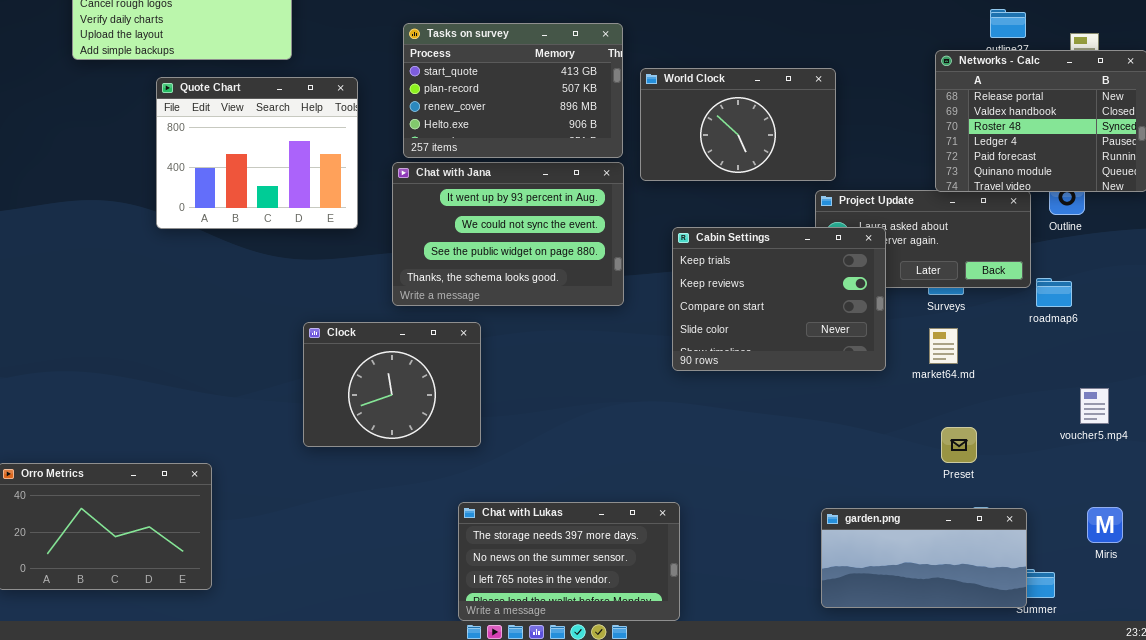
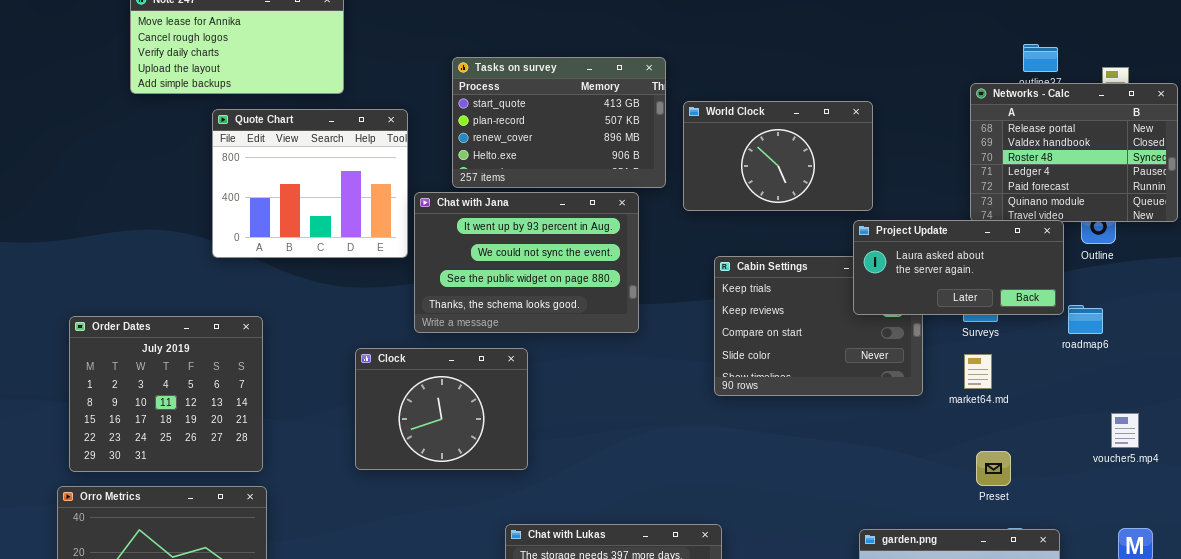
Chat with Jana: [392,162,624,306] -> [414,192,639,333], moved
Project Update: [815,190,1031,288] -> [853,220,1064,315], raised
Order Dates: none -> [69,316,263,472], opened

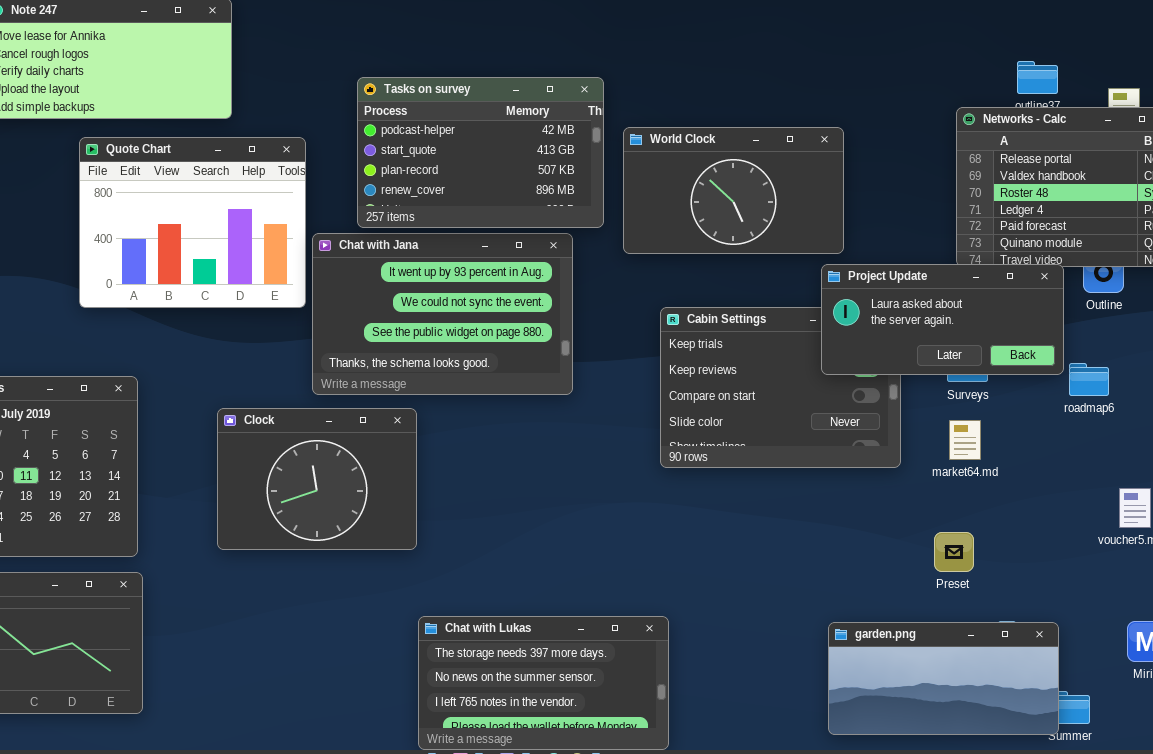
Tasks on survey: [452,57,666,188] -> [357,77,604,228], scrolled up 1 row
Clock: [355,348,528,470] -> [217,408,417,550], moved
Preset: [976,451,1011,486] -> [934,532,974,572], moved

